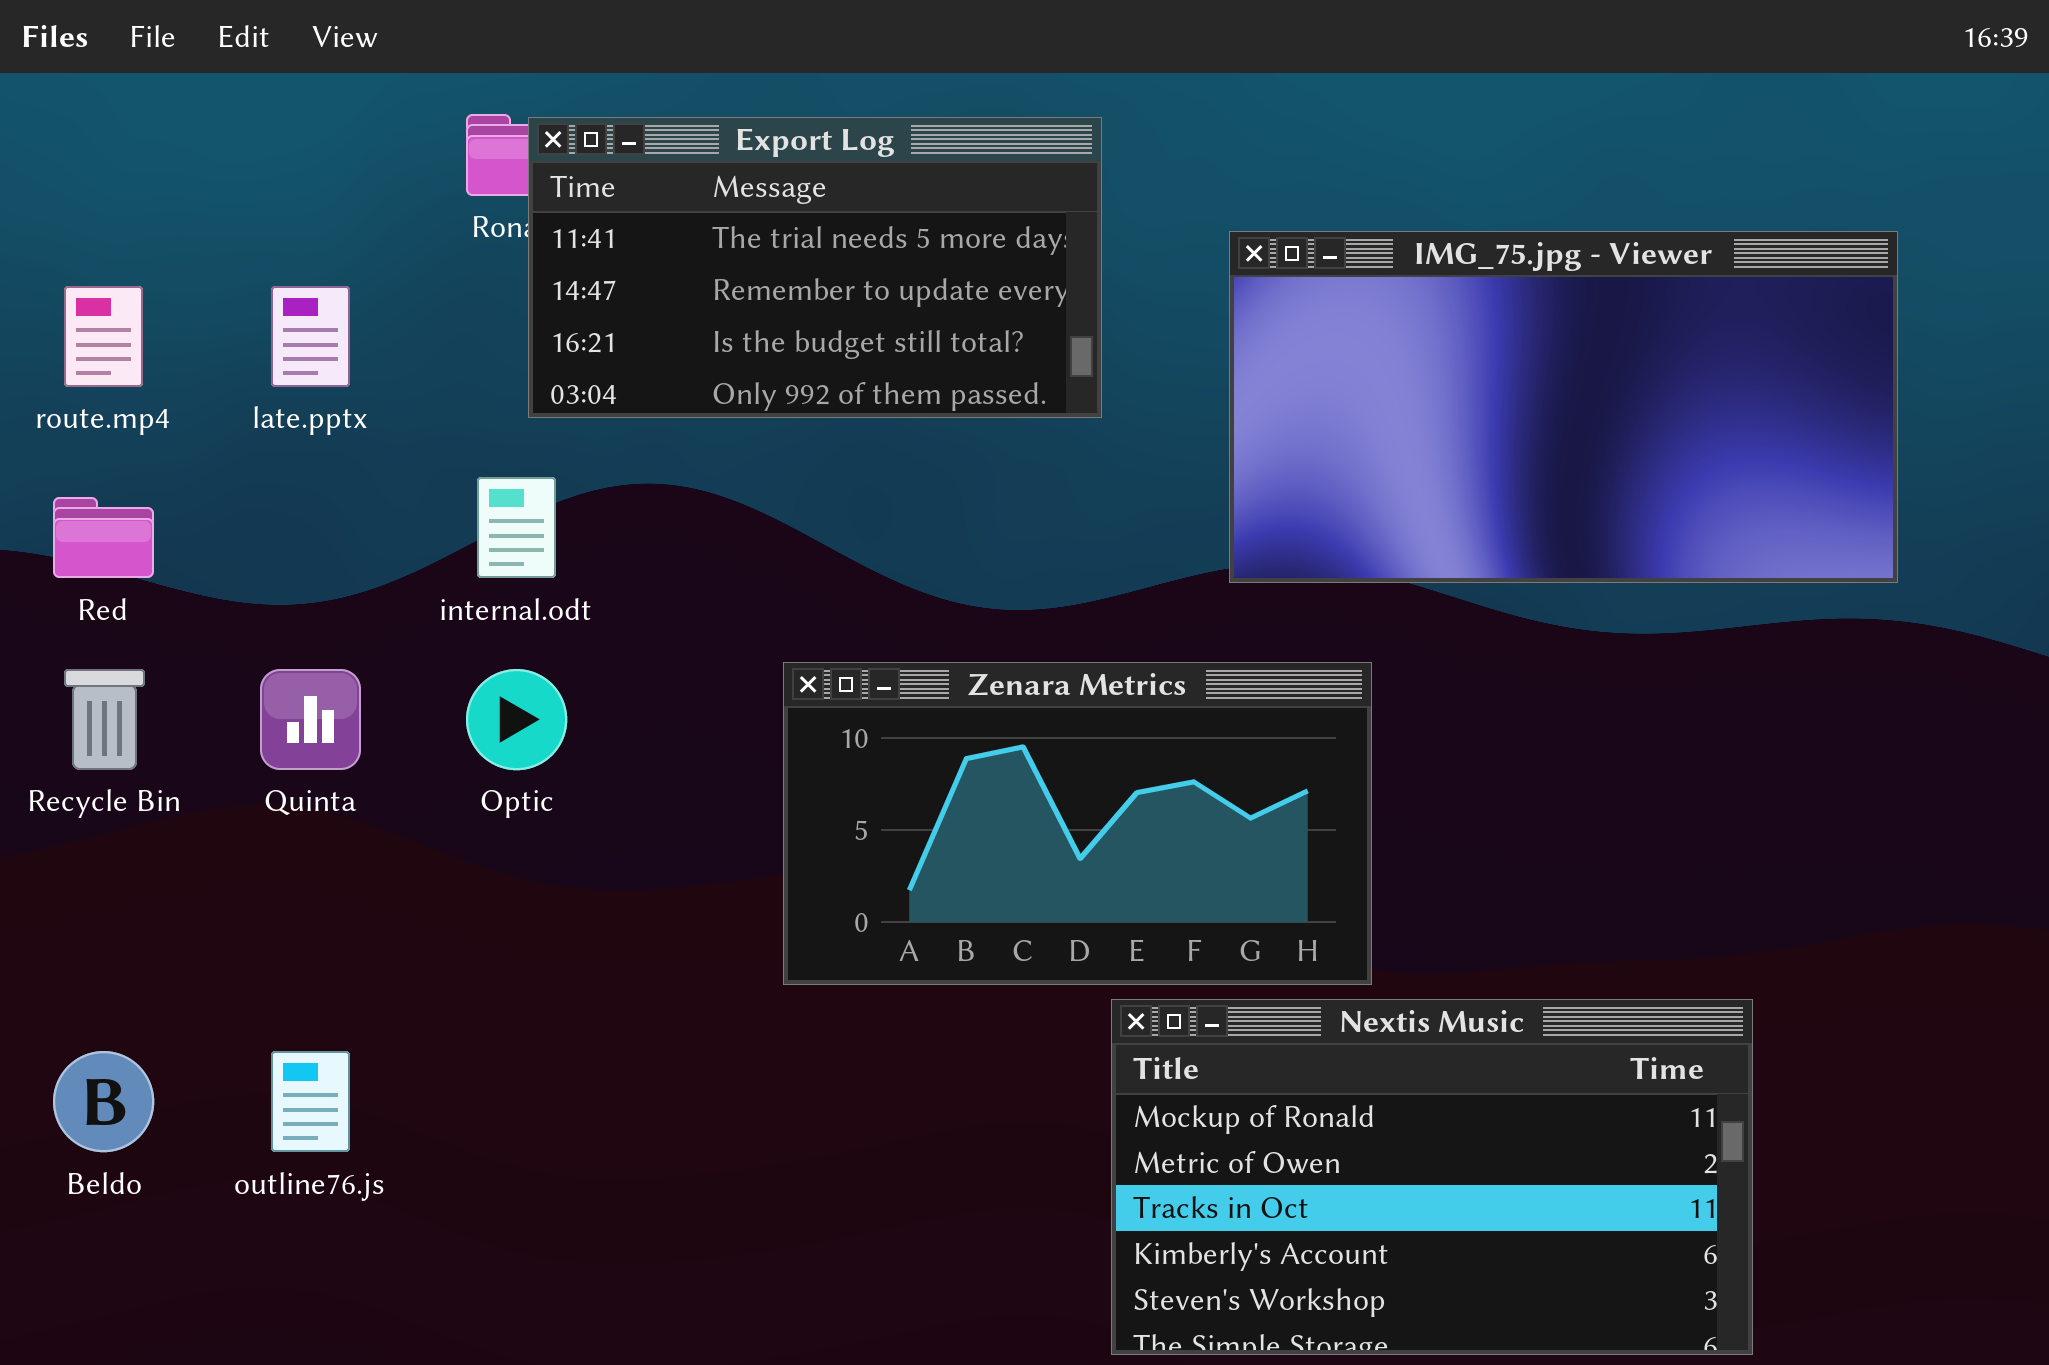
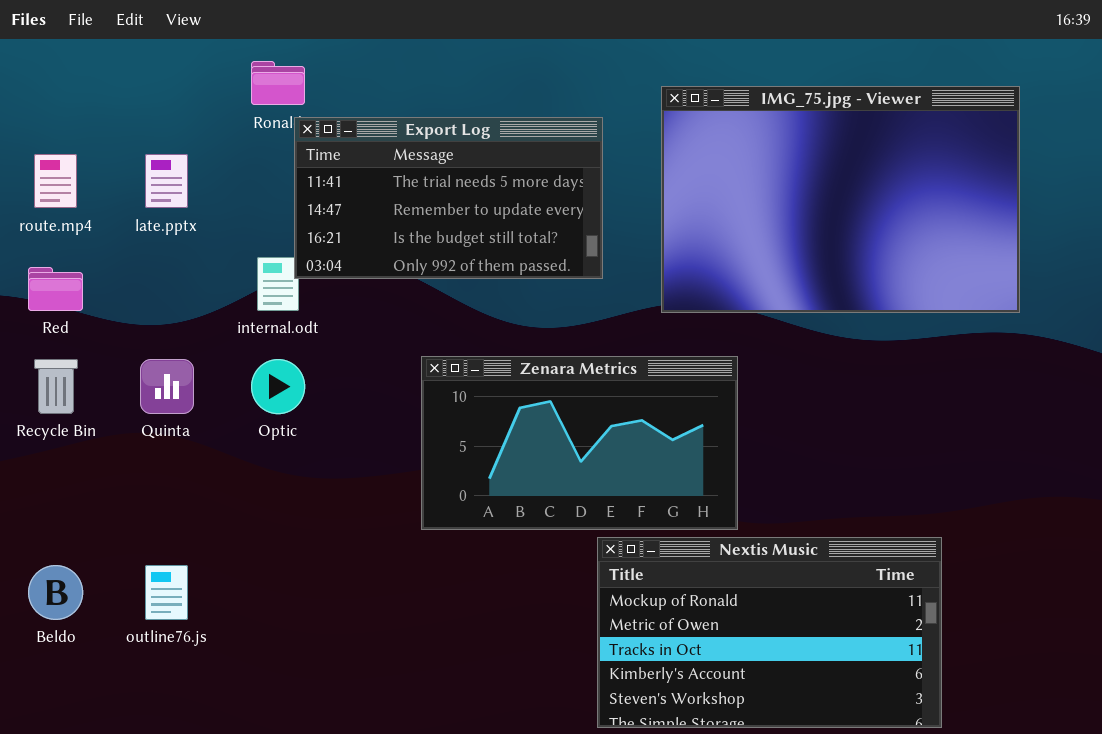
Export Log: [528,117,1102,418] -> [294,117,603,279], moved
IMG_75.jpg - Viewer: [1229,231,1898,583] -> [661,86,1020,313], resized

